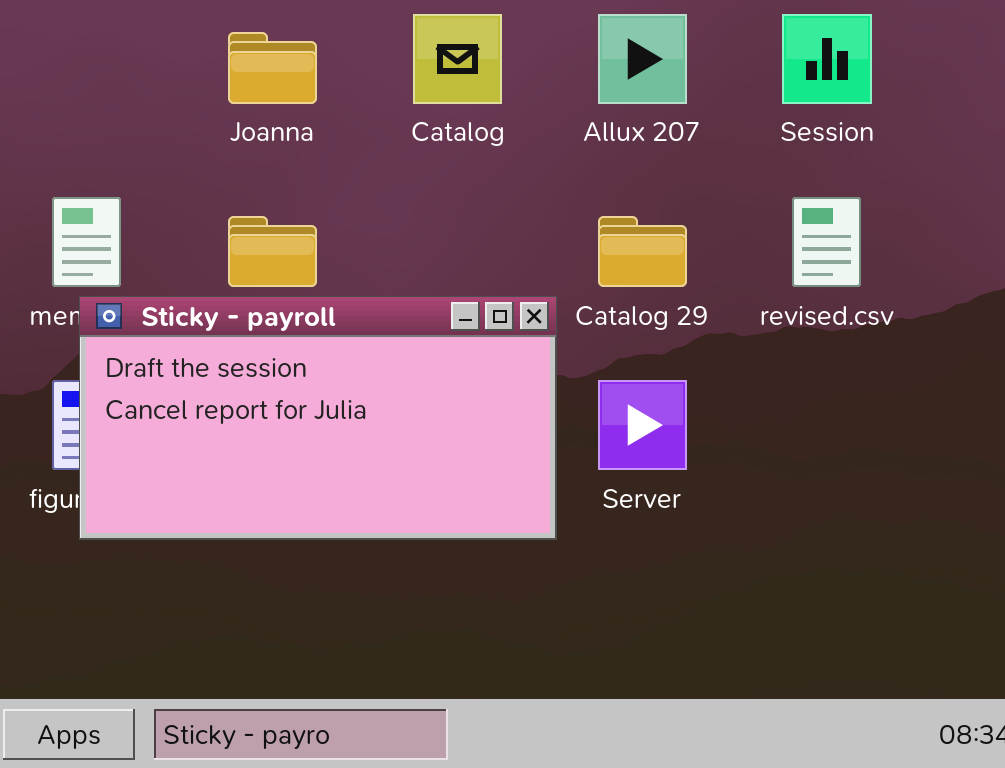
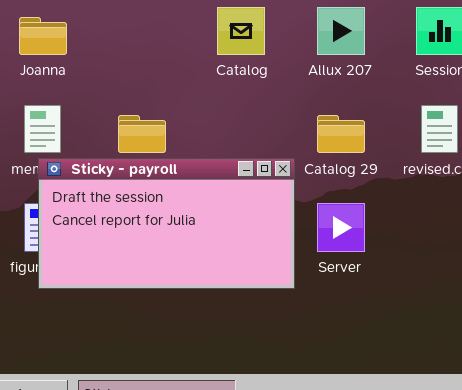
Joanna: [228,32,317,104] -> [19,17,67,55], moved

